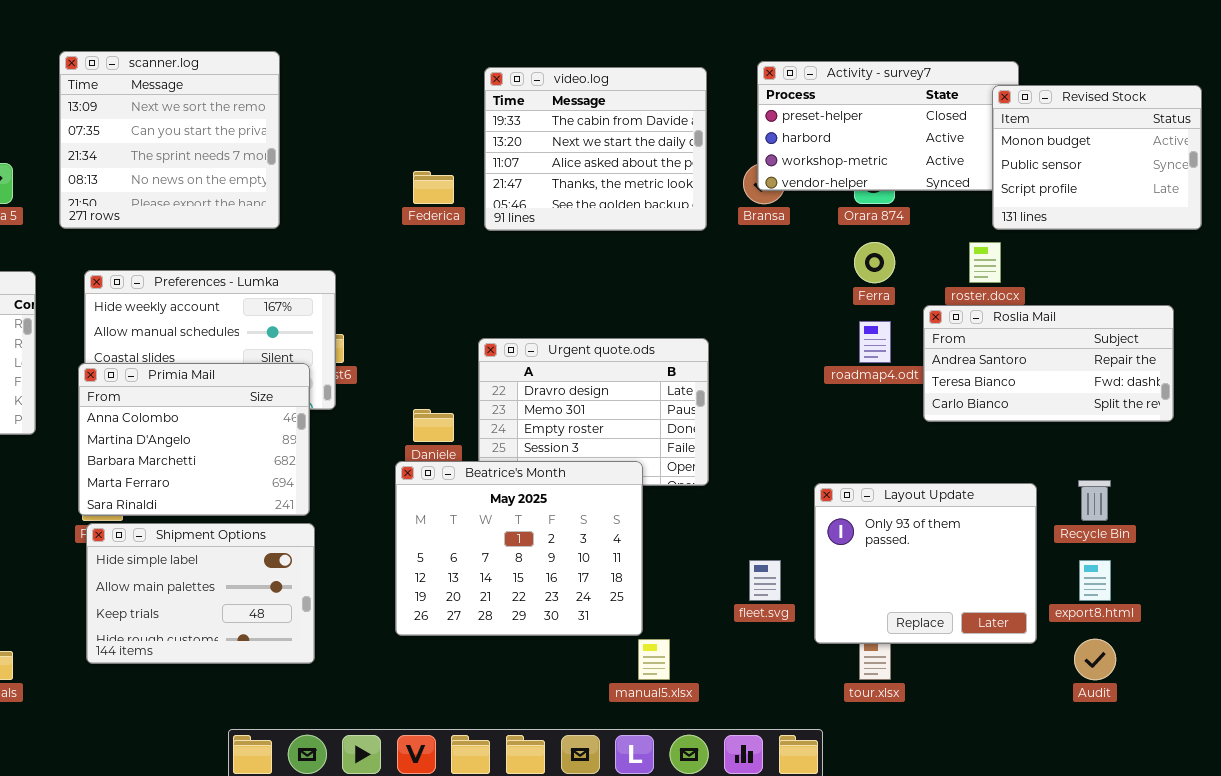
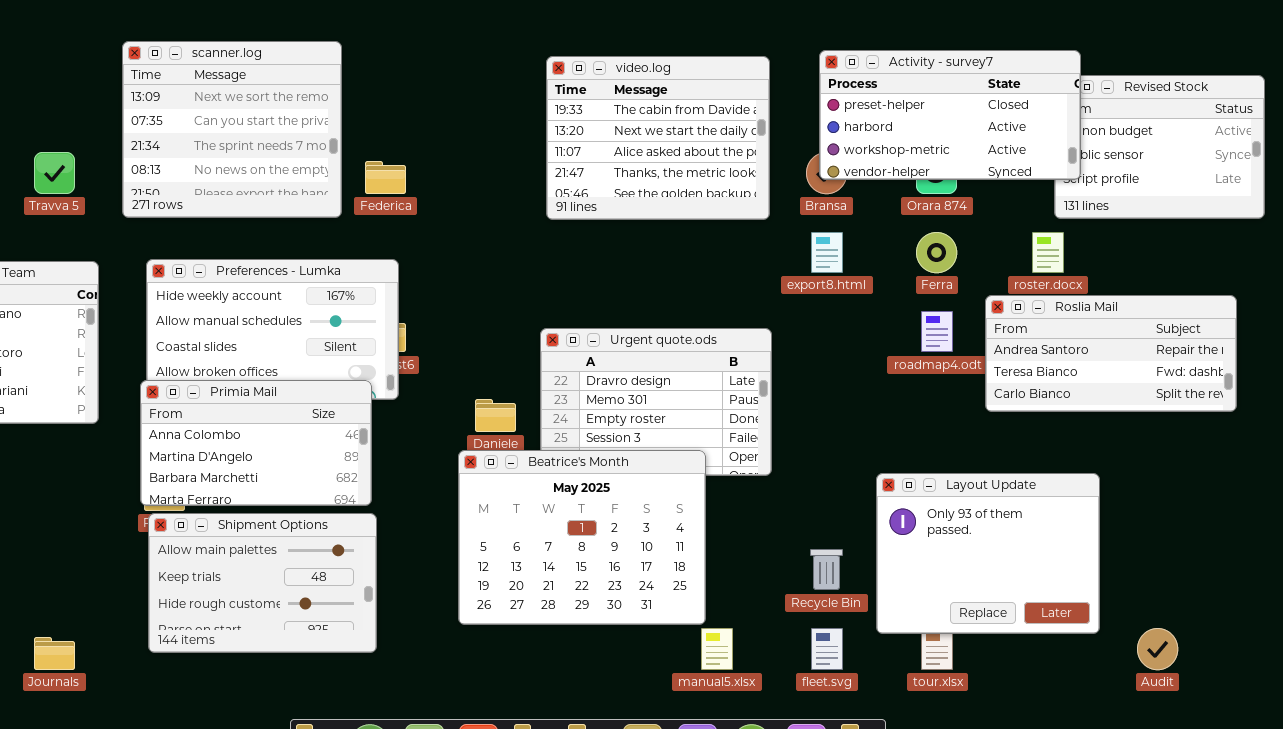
Activity - survey7: [757,61,1019,191] -> [819,50,1081,180], raised
Federica: [413,171,454,204] -> [365,161,406,194], moved
Primia Mail: [78,363,310,516] -> [140,380,372,506], resized
Recycle Bin: [1078,480,1111,521] -> [810,549,843,590], moved
Shipment Options: [86,523,315,664] -> [148,513,377,653], scrolled down 1 row
fleet.svg: [749,560,781,601] -> [811,628,843,670], moved
export8.html: [1079,560,1111,601] -> [811,232,843,273], moved

